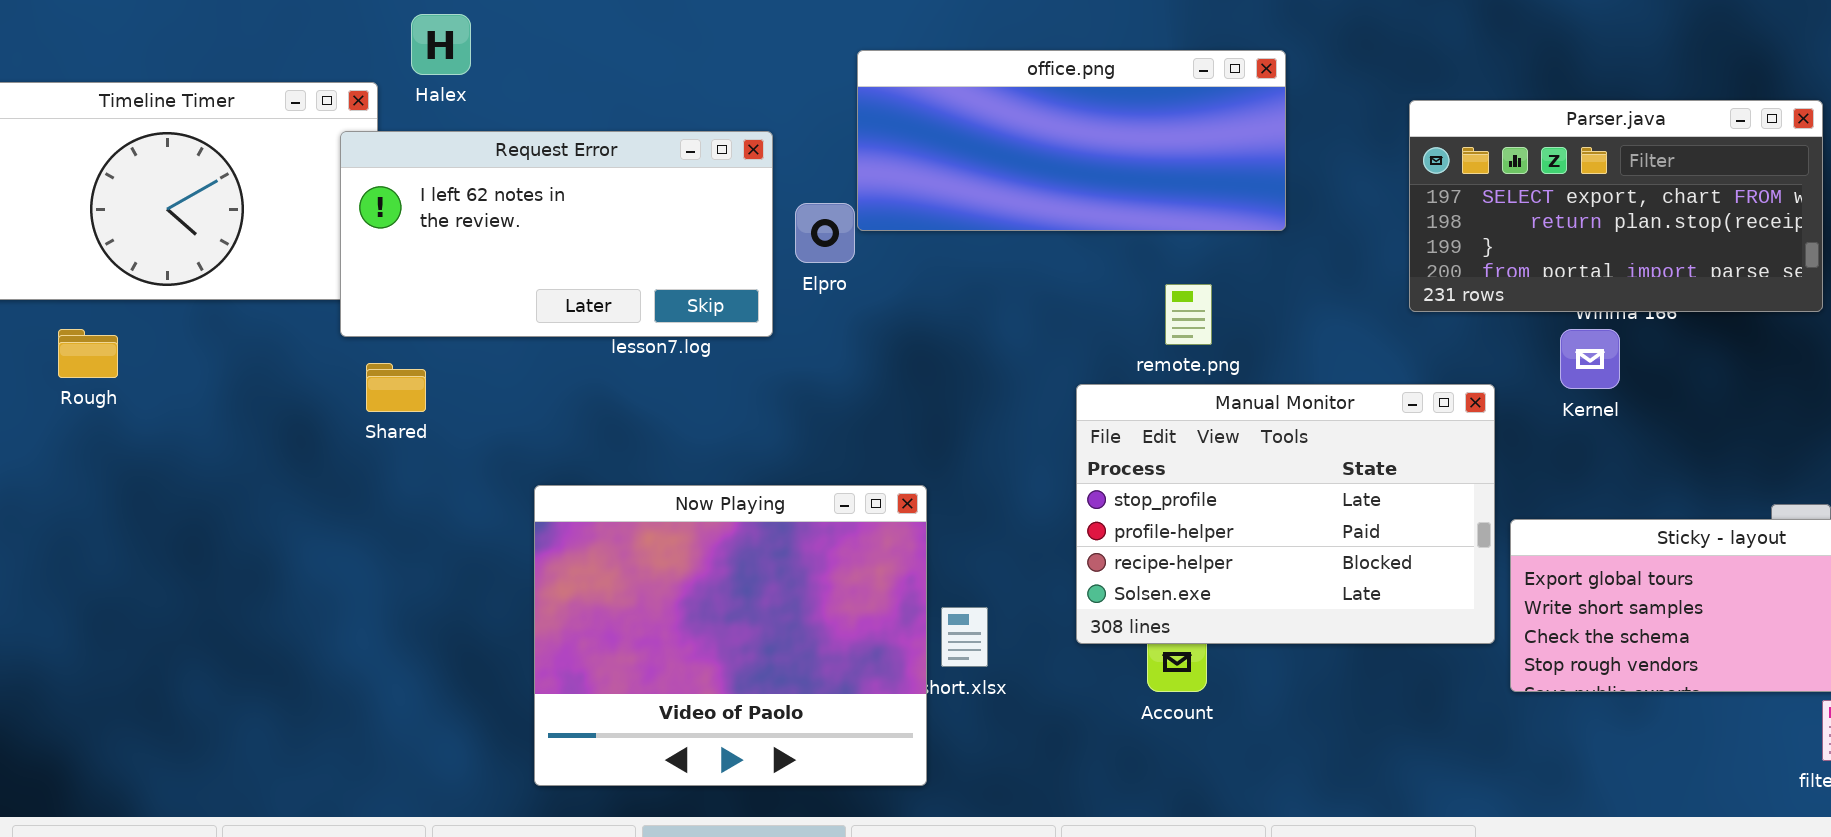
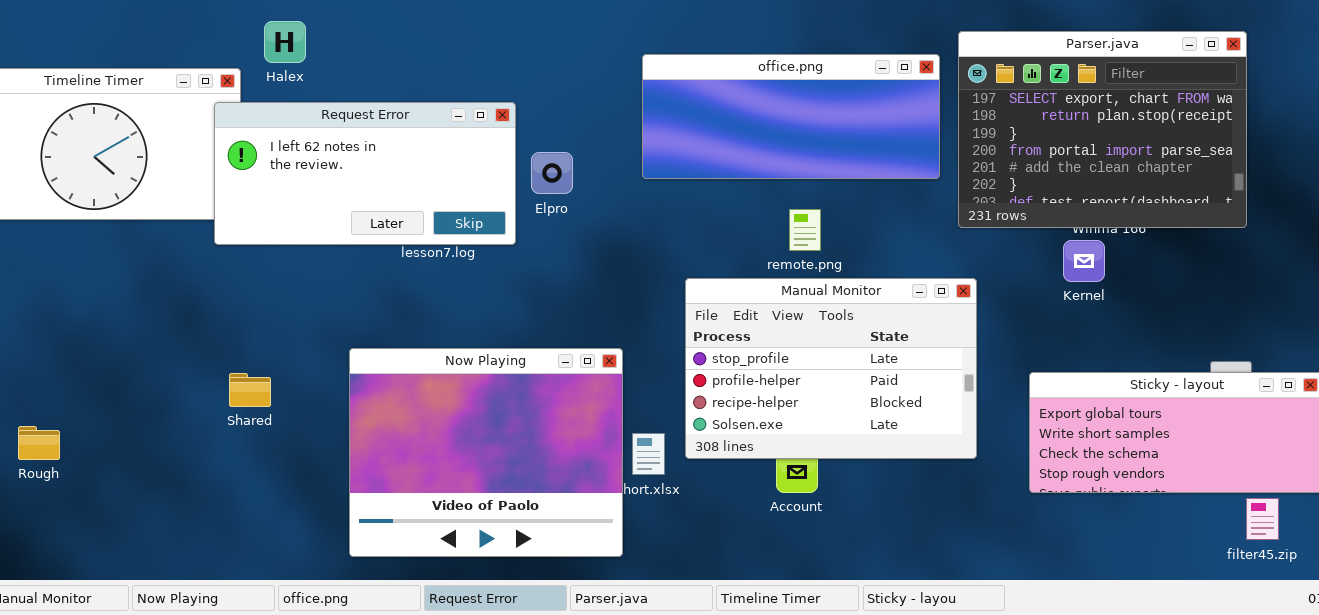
office.png: [857,50,1286,231] -> [642,54,940,179], moved
Parser.java: [1409,100,1823,312] -> [958,31,1247,228], resized
Rough: [58,329,118,378] -> [18,426,60,460], moved
Shared: [366,363,426,412] -> [229,373,271,407], moved
Manual Monitor: [1076,384,1495,644] -> [685,278,977,459], moved

